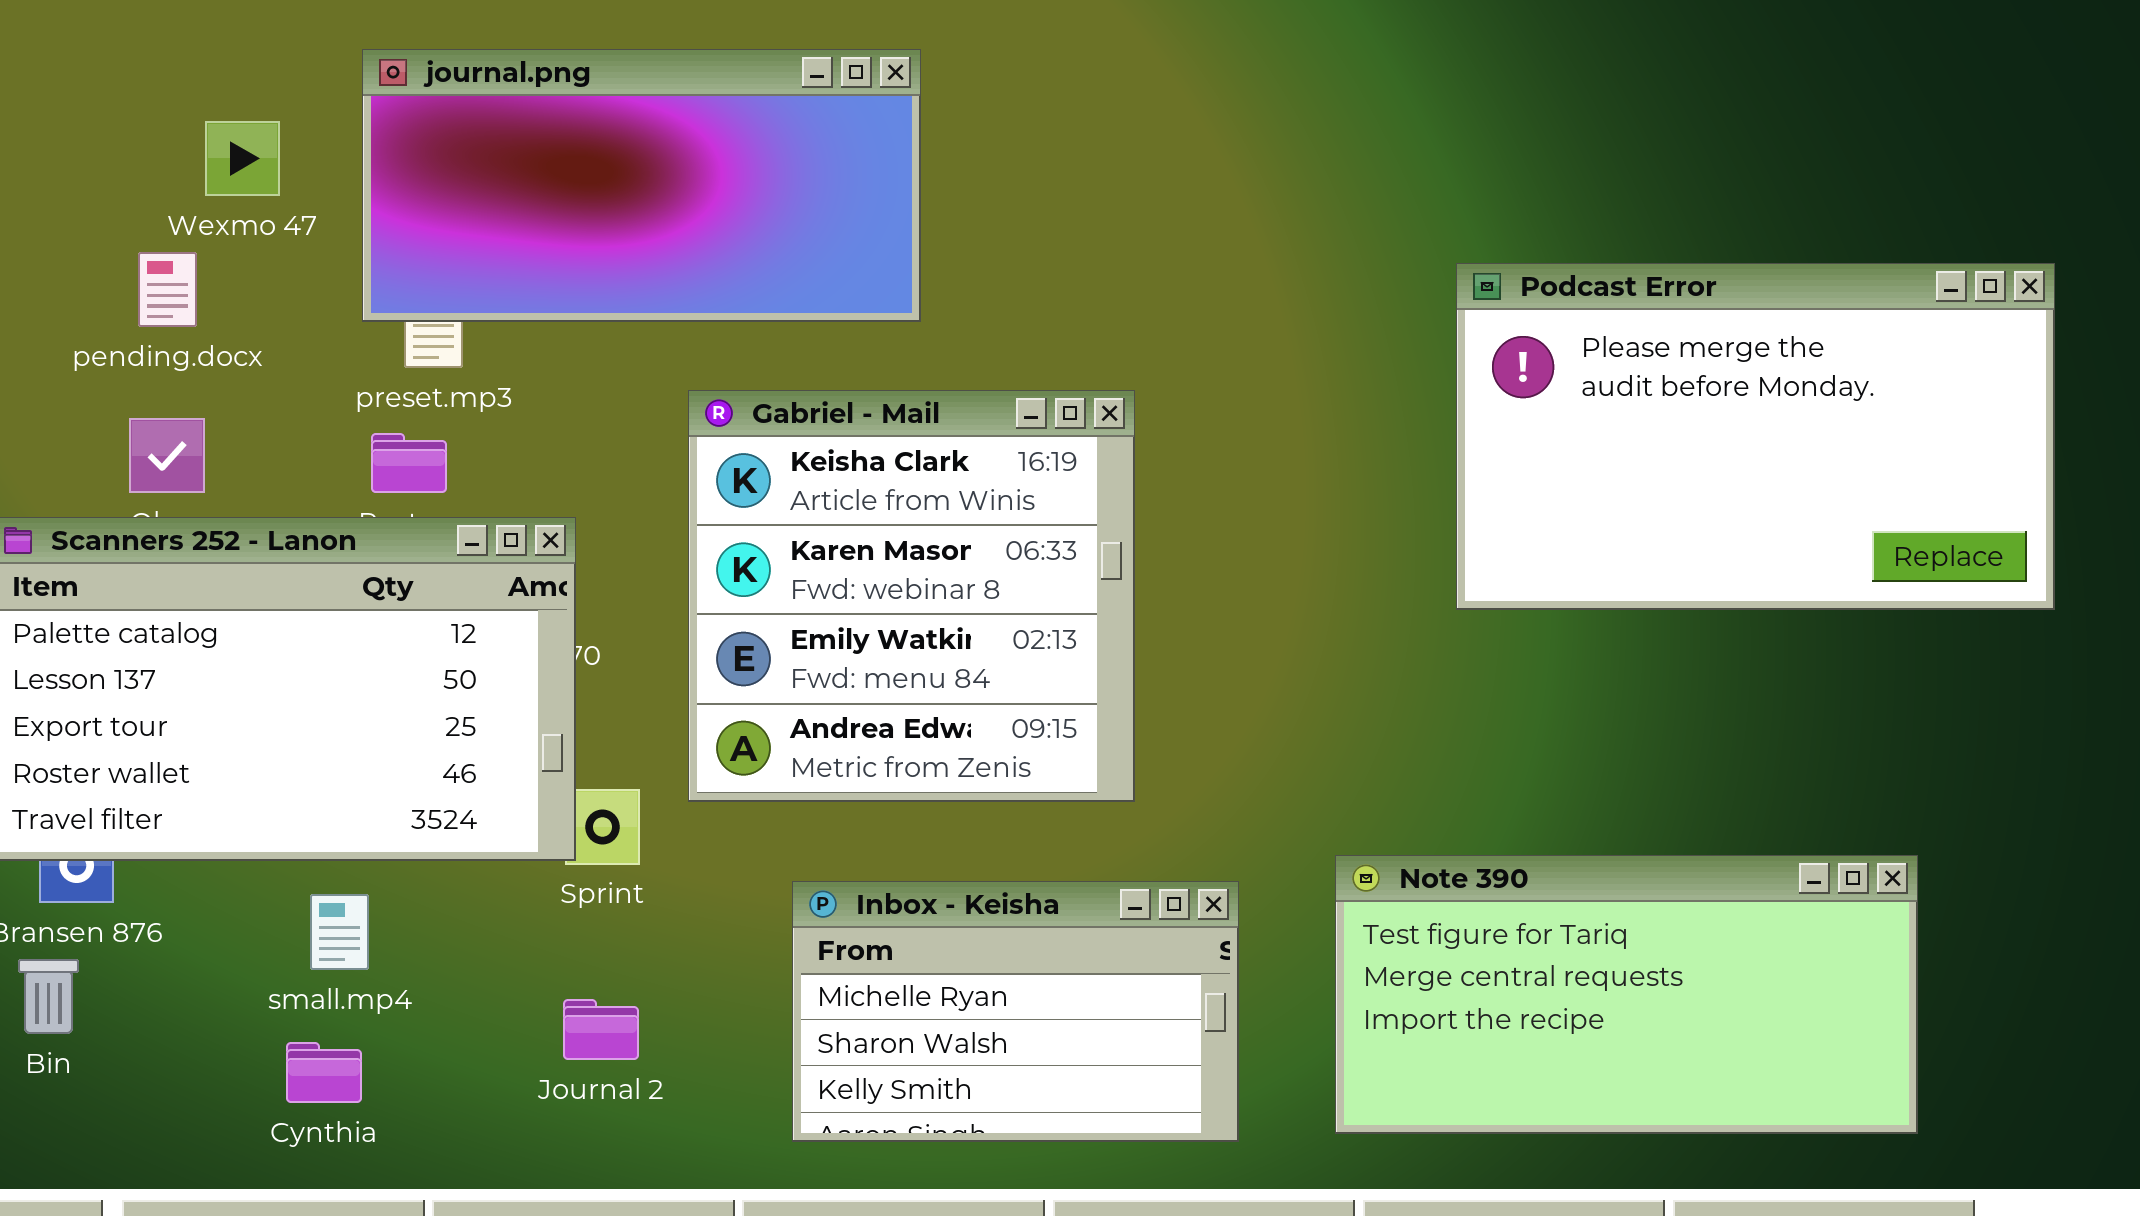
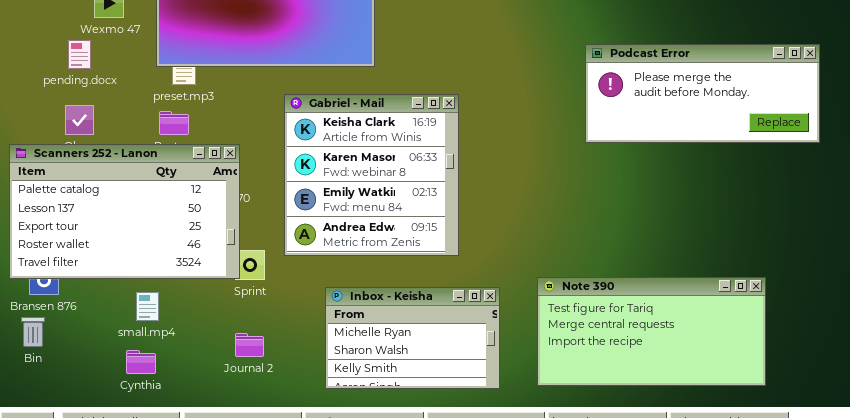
Podcast Error: [1456,263,2055,610] -> [585,44,820,143], resized

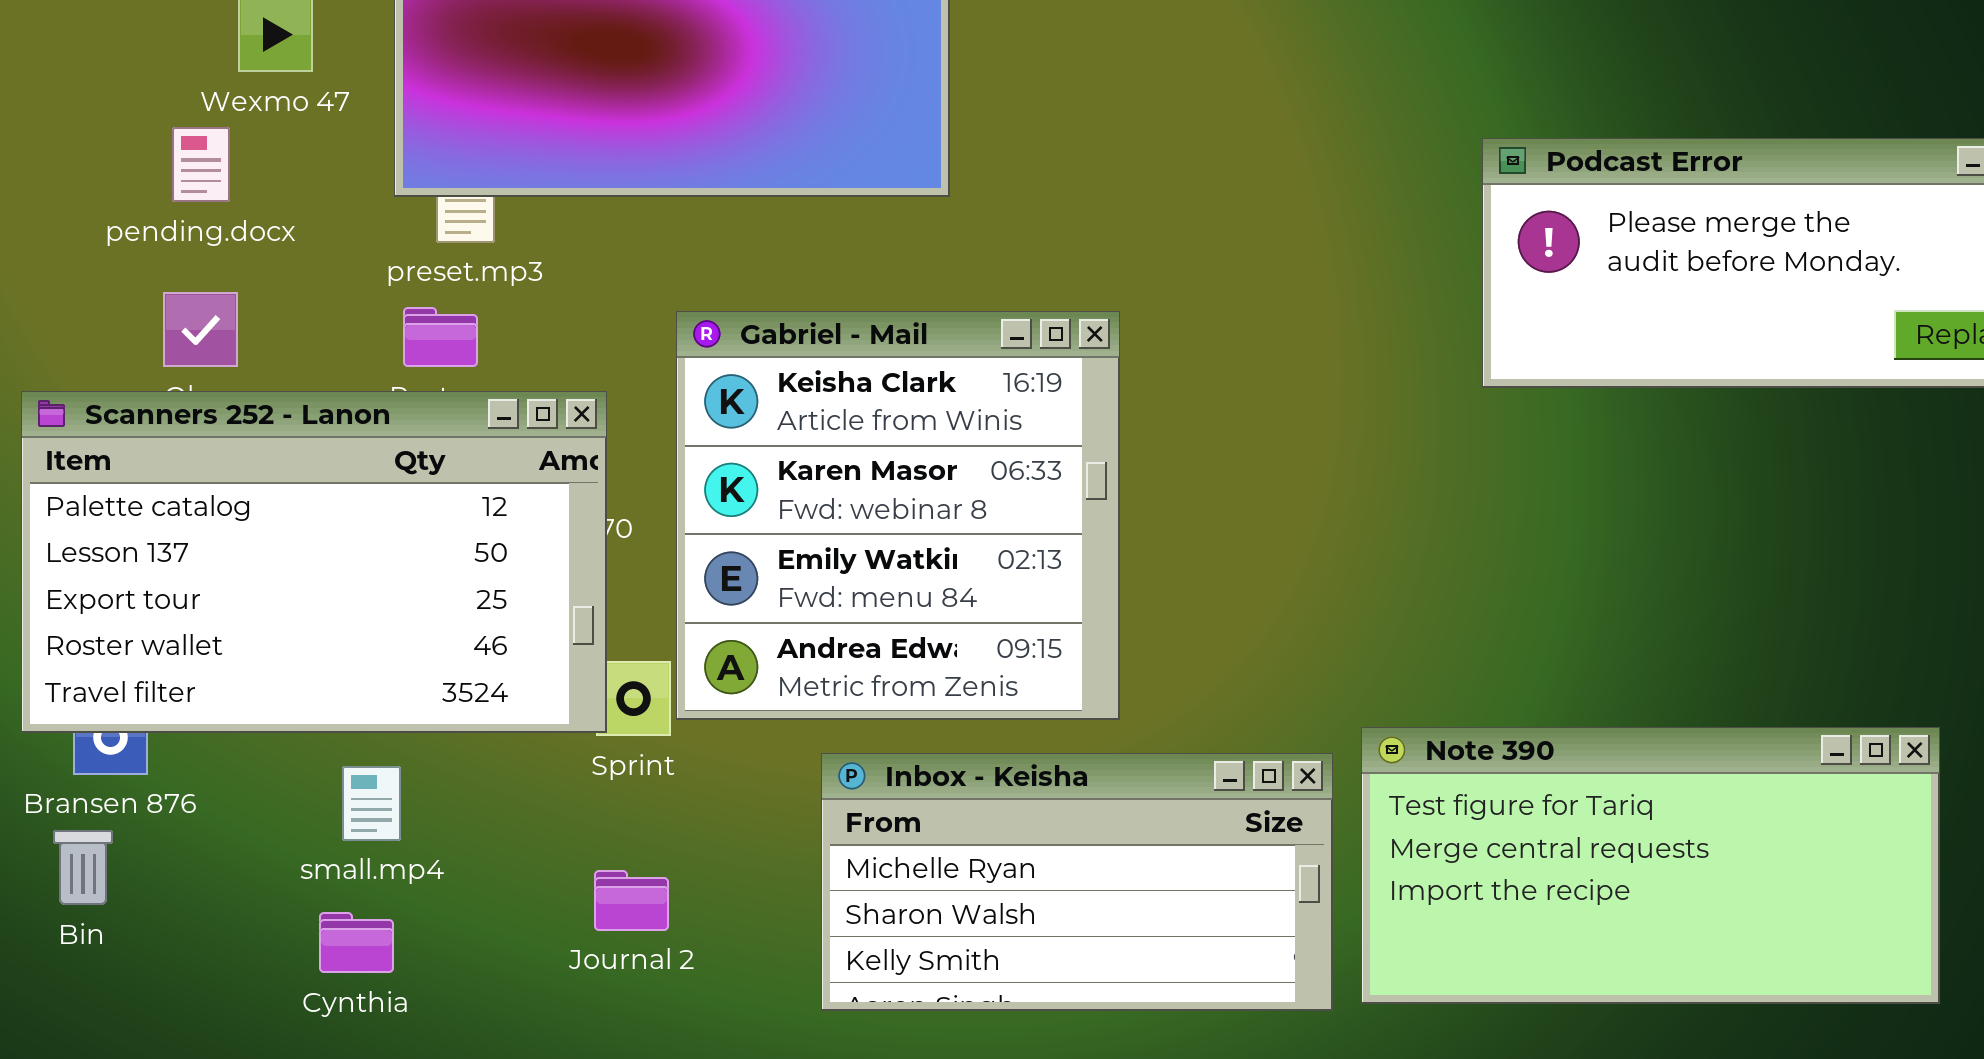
Gabriel - Mail: [284,94,459,256] -> [676,311,1120,720], moved
Inbox - Keisha: [325,287,500,389] -> [821,753,1333,1011], resized

